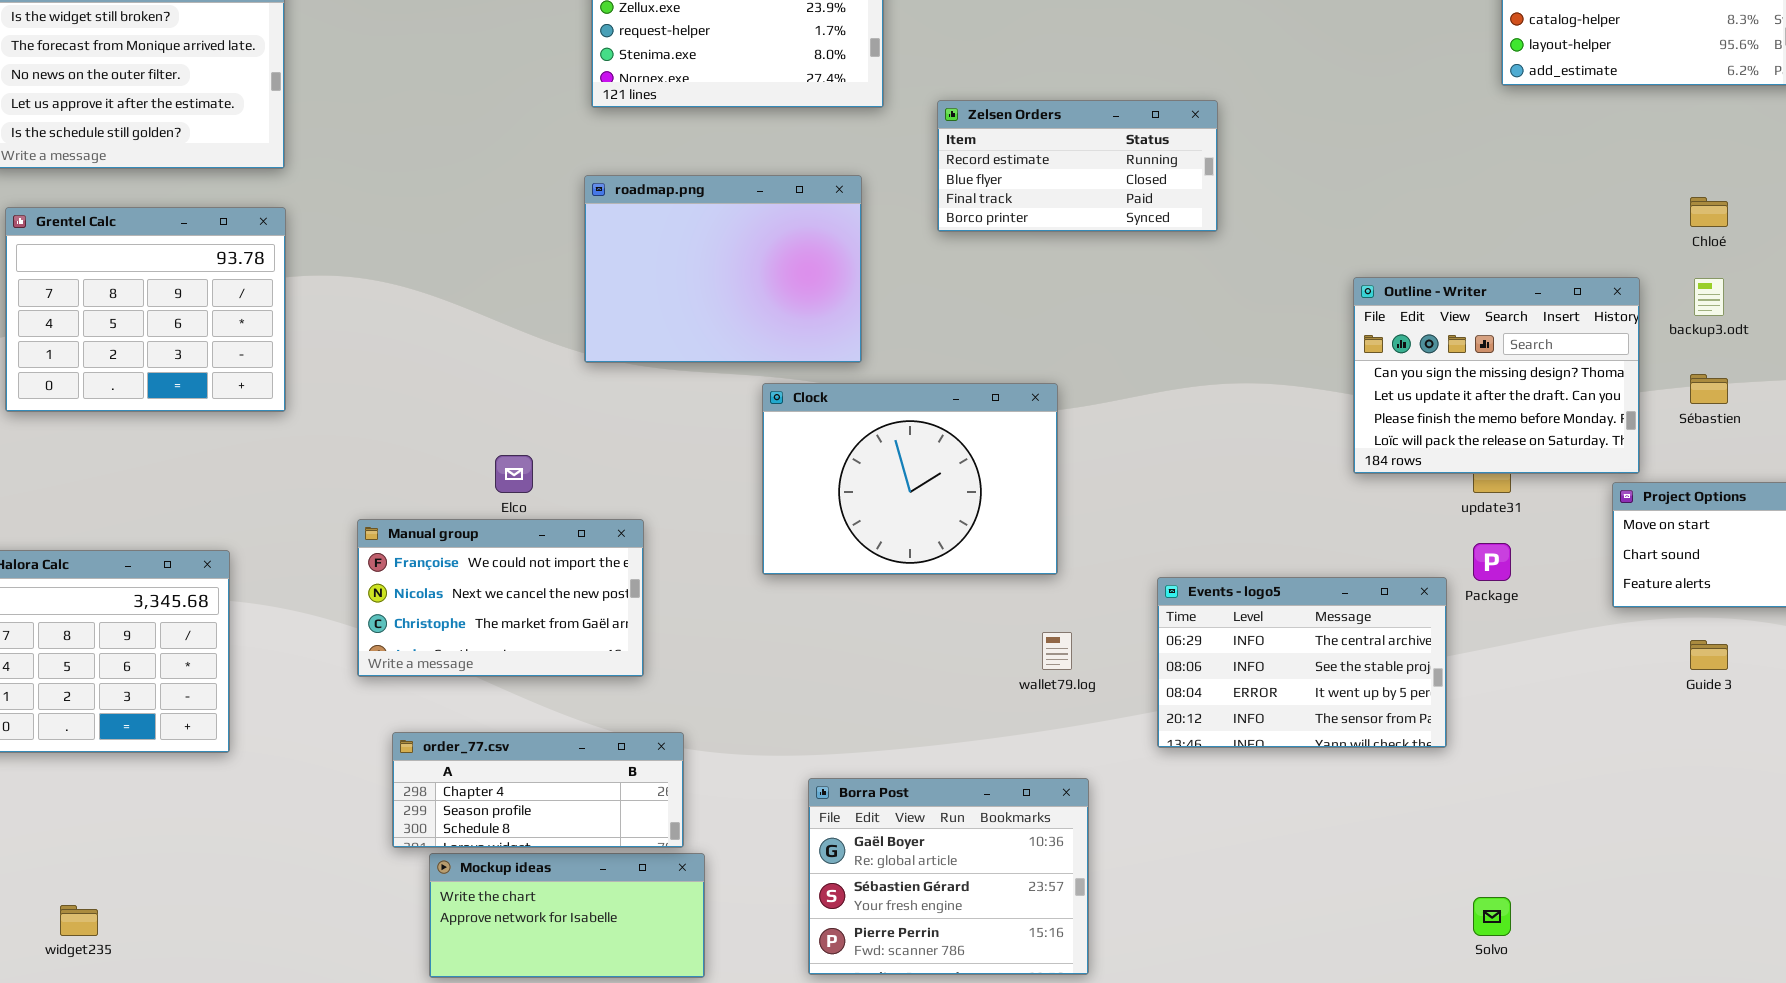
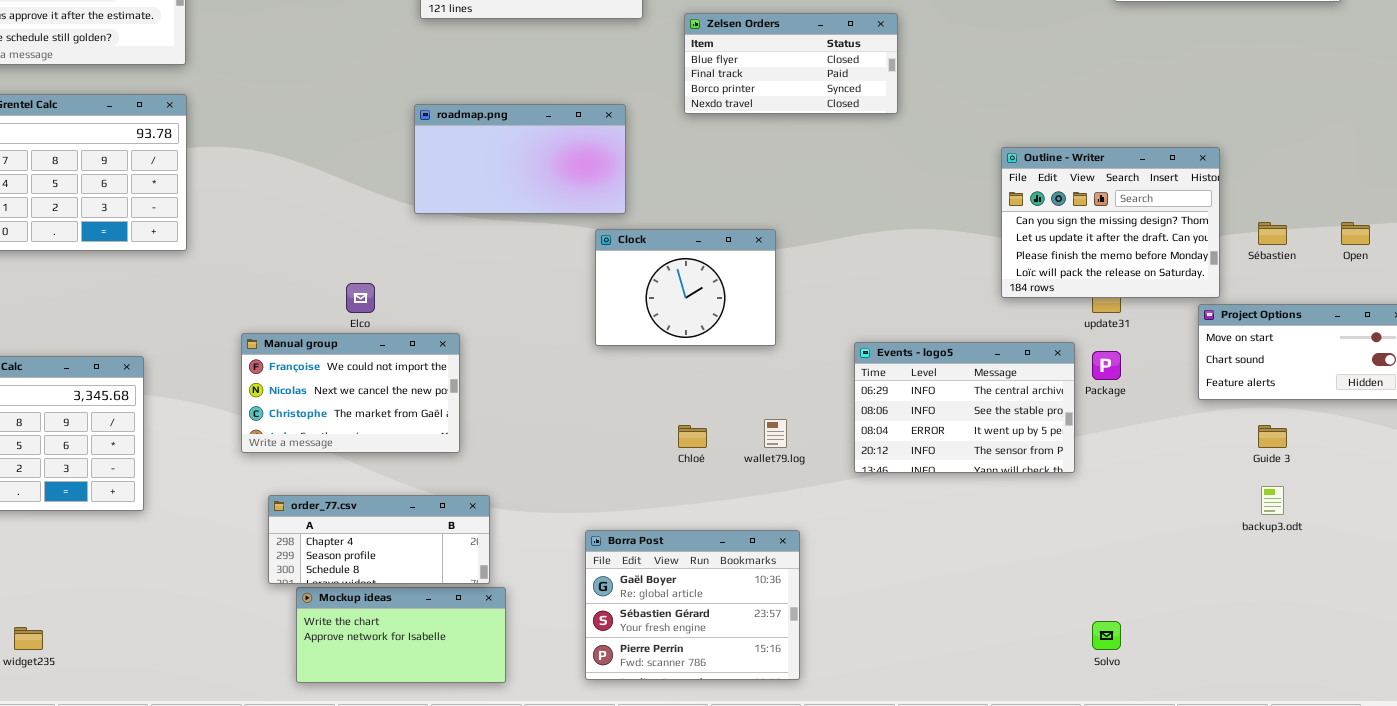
Zelsen Orders: [937,100,1218,232] -> [684,13,898,114], scrolled down 1 row
roadmap.png: [584,175,862,363] -> [414,104,626,214], resized
Chloé: [1690,197,1728,227] -> [678,425,707,448], moved
backup3.odt: [1694,278,1724,316] -> [1261,486,1284,515], moved
Clock: [762,383,1058,575] -> [595,229,776,346], resized
Events - logo5: [1157,577,1447,748] -> [854,342,1075,473], moved

